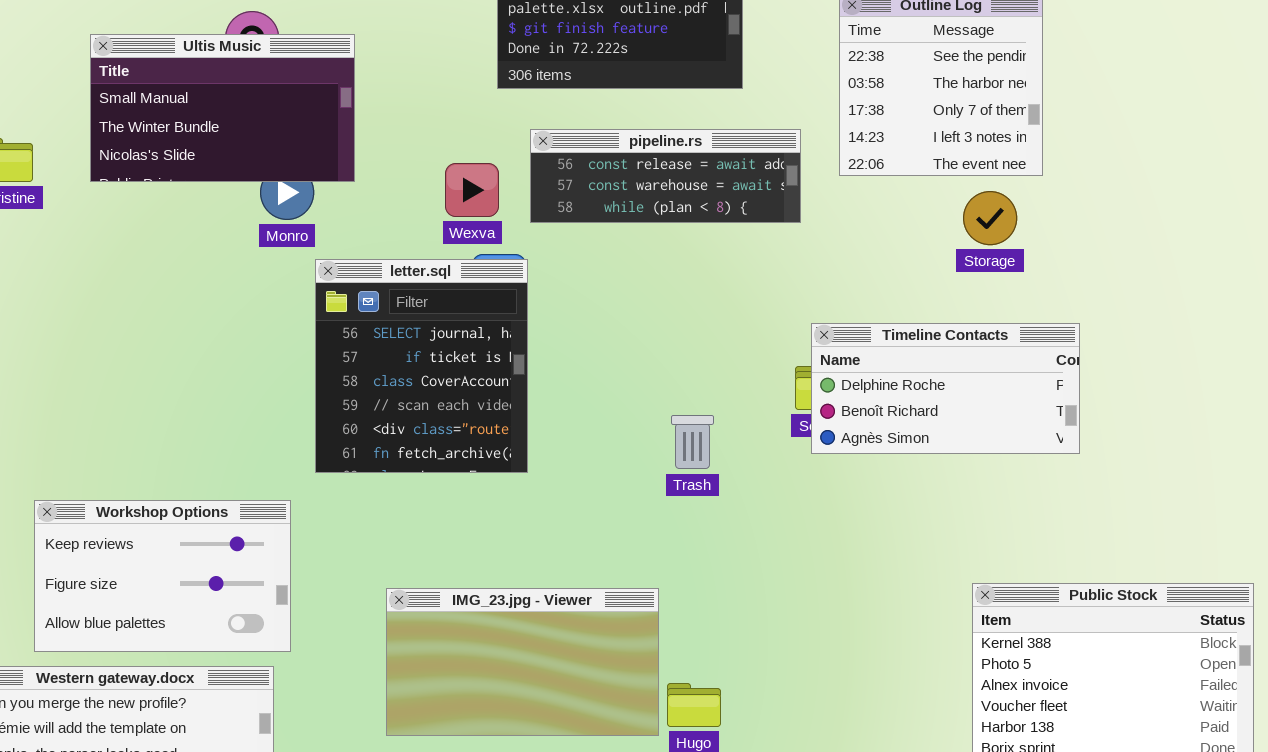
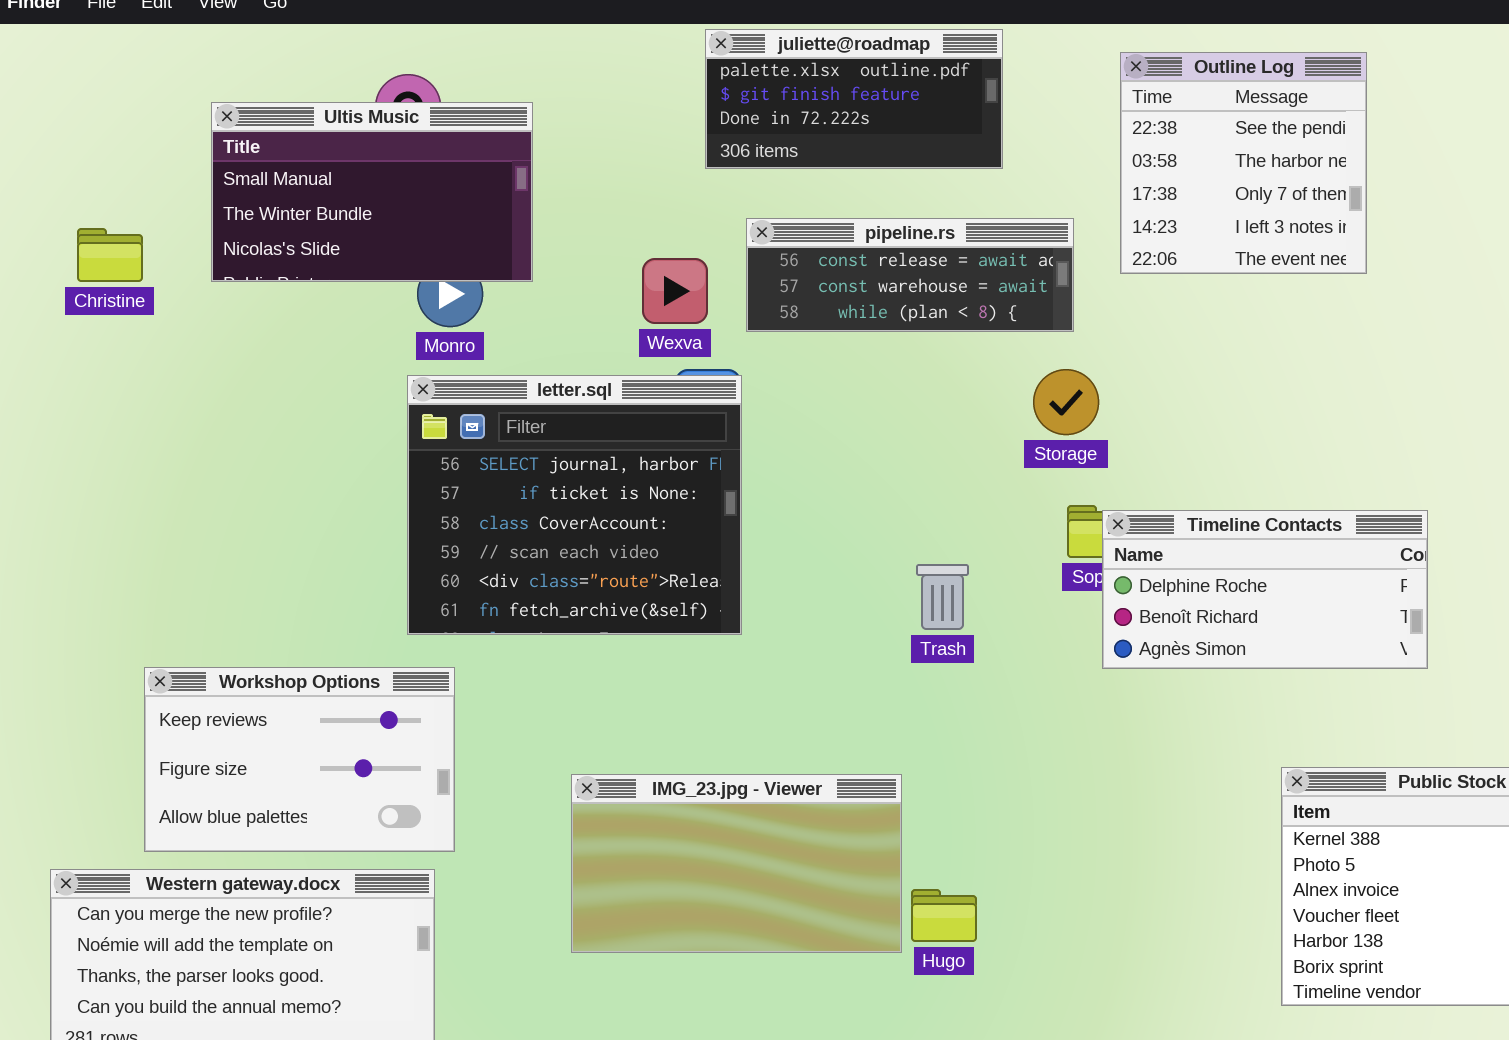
Storage: [963,191,1017,245] -> [1033,369,1099,435], moved
letter.sql: [315,259,528,473] -> [407,375,742,635], resized
Timeline Contacts: [811,323,1080,454] -> [1102,510,1428,669], moved

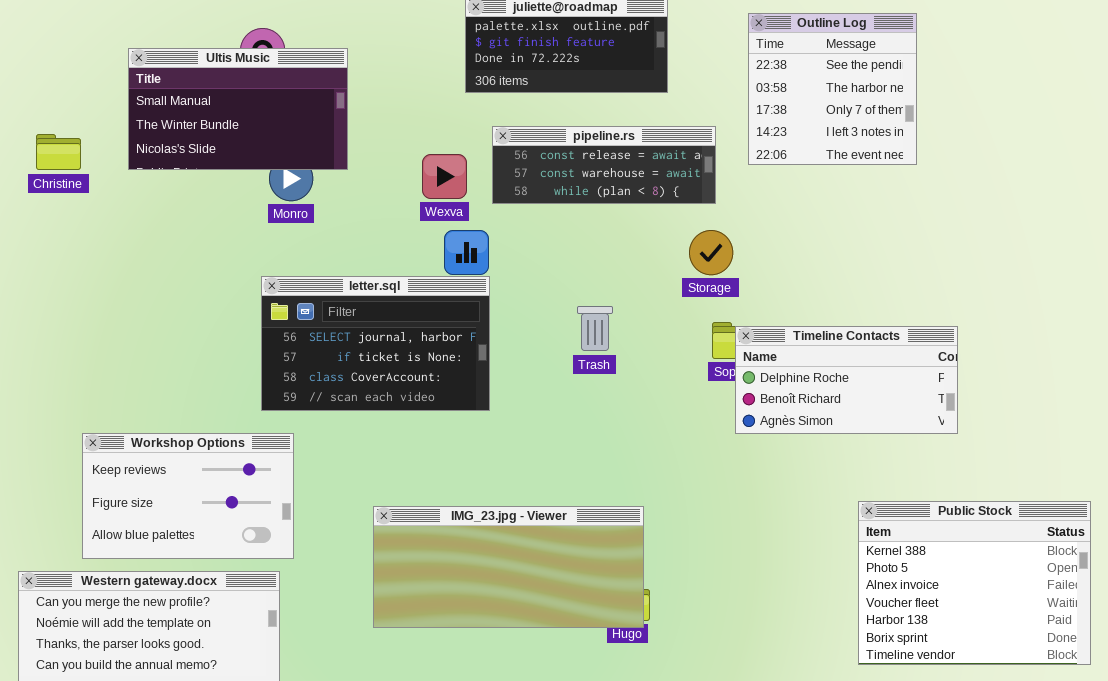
letter.sql: [407,375,742,635] -> [261,276,490,411], resized
Trash: [916,564,969,630] -> [577,306,613,351], moved
IMG_23.jpg - Viewer: [571,774,902,953] -> [373,506,644,628], resized

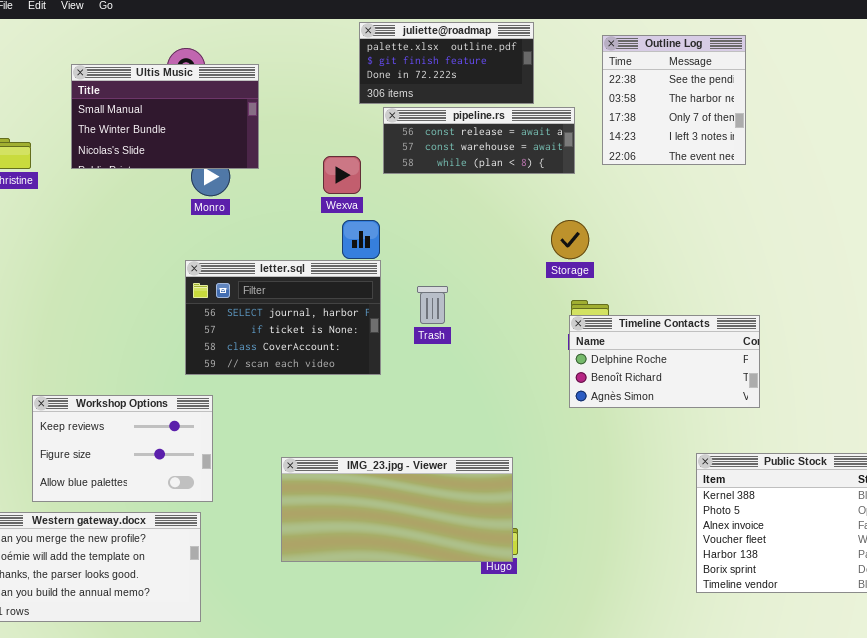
pipeline.rs: [492,126,716,204] -> [383,107,575,174], moved
Trash: [577,306,613,351] -> [417,286,448,324], moved
Timeline Contacts: [735,326,958,434] -> [569,315,760,408], moved

